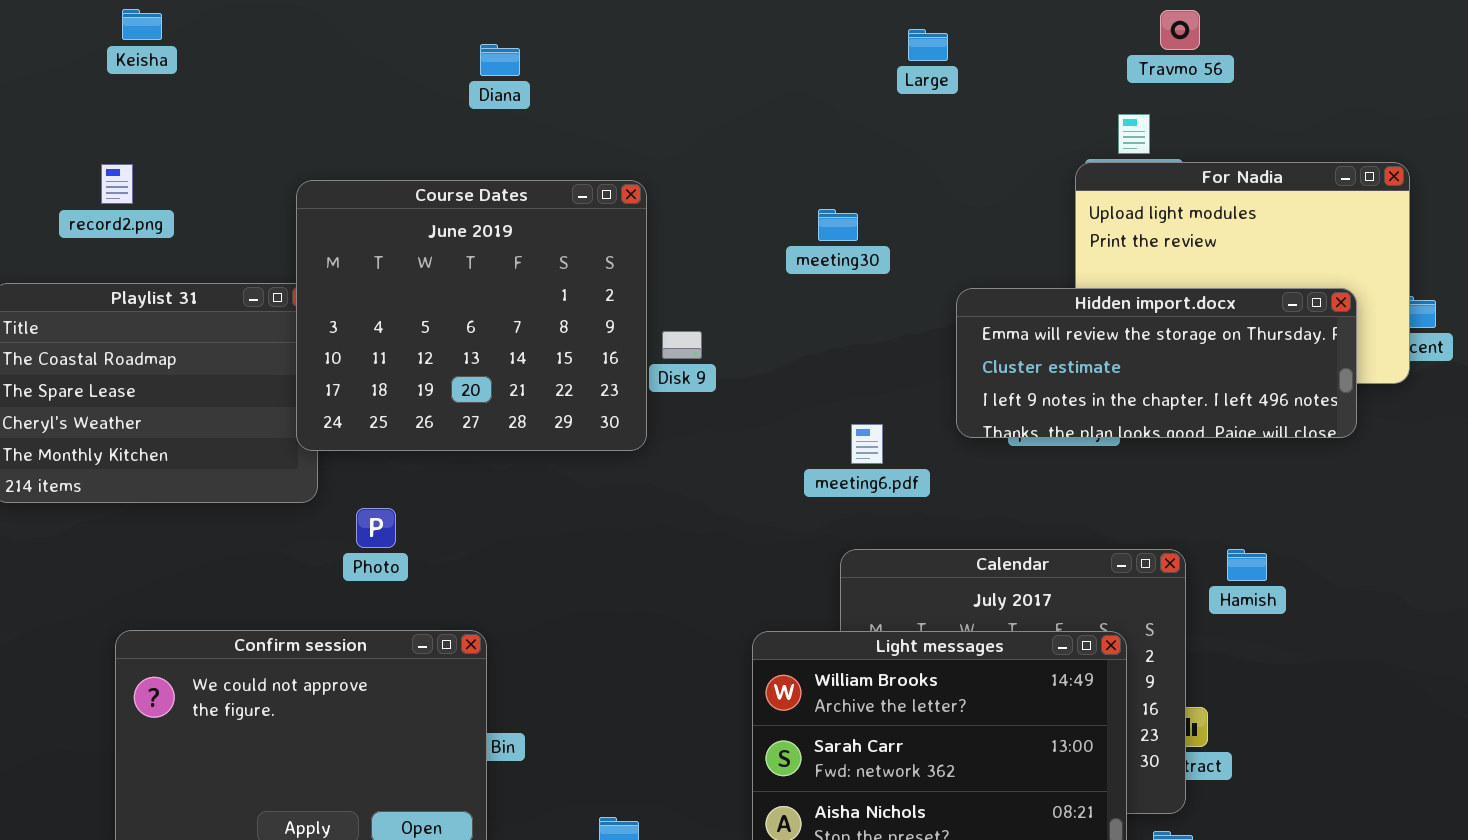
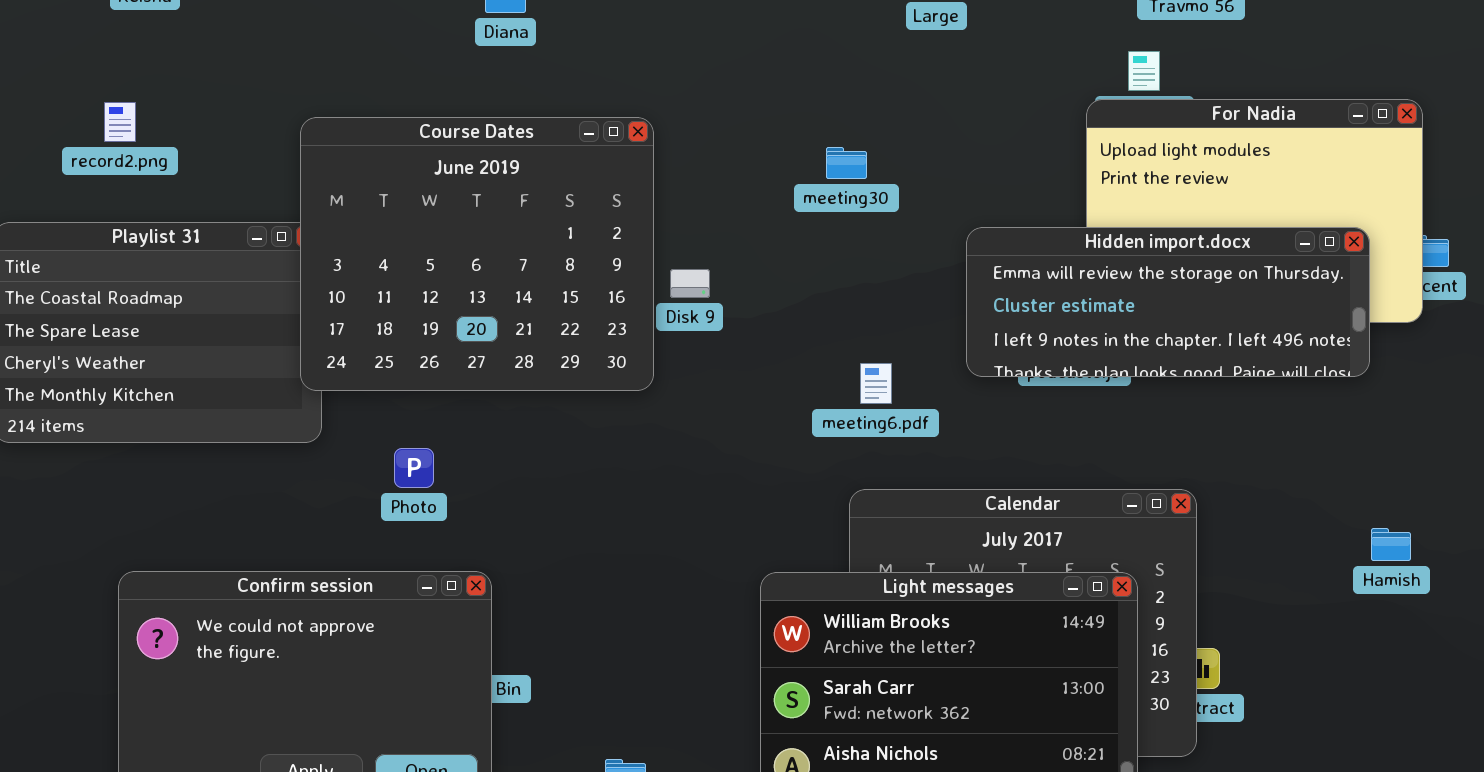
Photo: [356,508,396,548] -> [394,448,434,488], moved
Hamish: [1227,549,1267,581] -> [1371,528,1411,561], moved

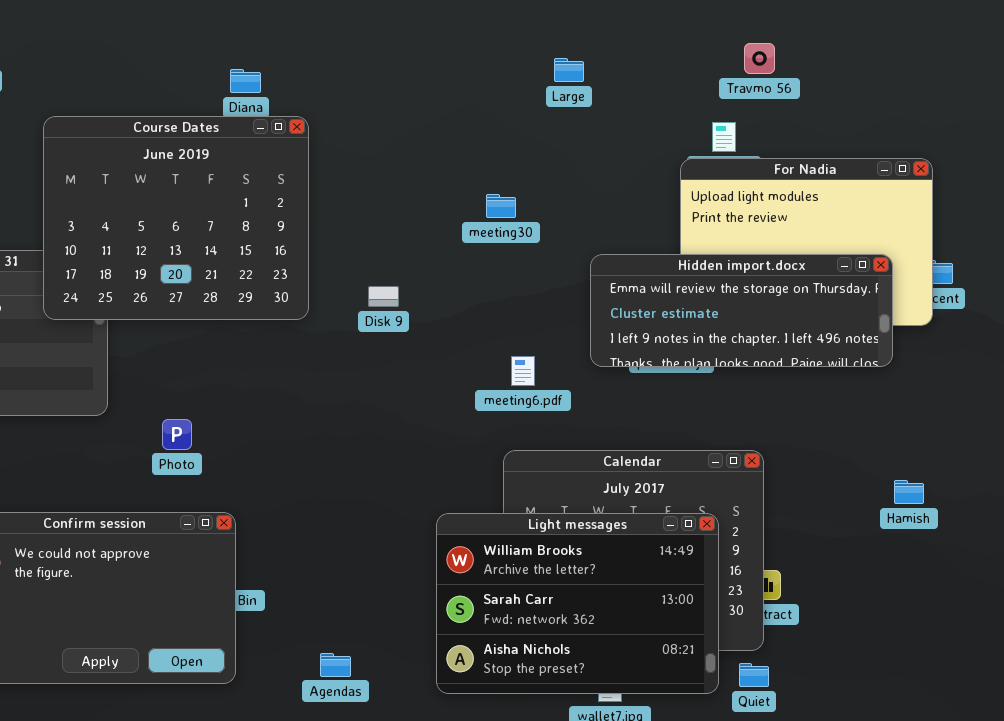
Course Dates: [300,117,654,391] -> [43,116,309,320], moved

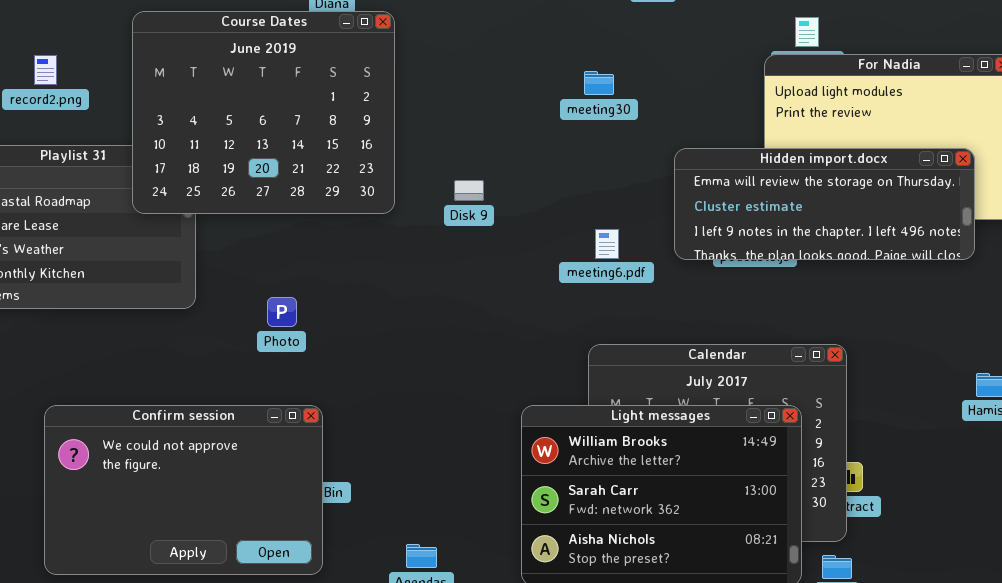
meeting30: [486,194,516,218] -> [584,71,614,95], moved
meeting6.pdf: [511,356,535,386] -> [595,229,619,259], moved
Photo: [162,419,192,450] -> [267,297,297,327], moved

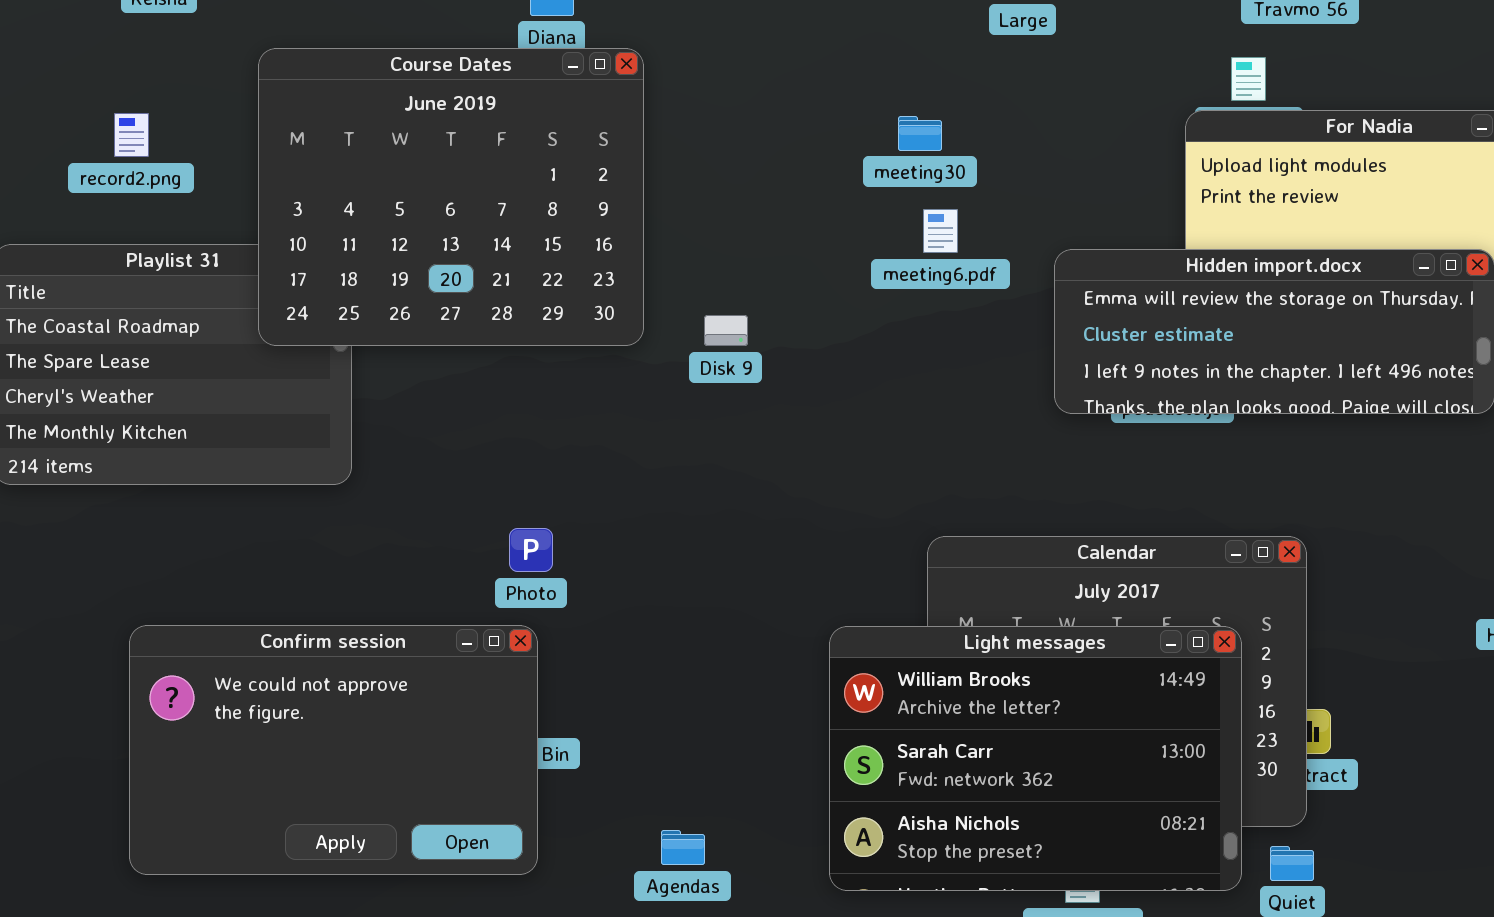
meeting30: [584,71,614,95] -> [898,116,942,151], moved
Disk 9: [454,180,484,201] -> [704,315,748,346], moved
meeting6.pdf: [595,229,619,259] -> [923,209,958,253], moved
Photo: [267,297,297,327] -> [509,528,553,572], moved

